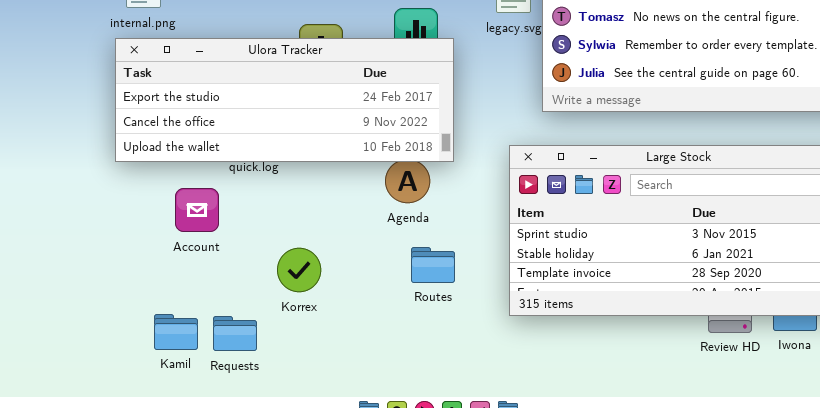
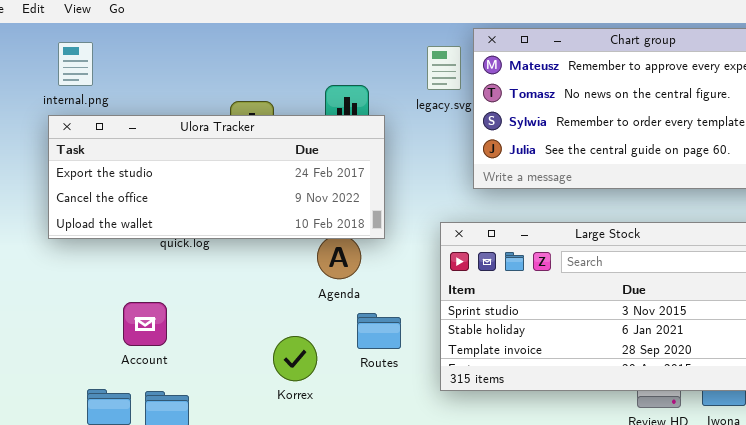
Account: [175,188,219,232] -> [123,302,167,346], moved
Routes: [411,247,455,283] -> [357,313,401,349], moved
Korrex: [277,248,321,292] -> [273,336,317,381], moved

